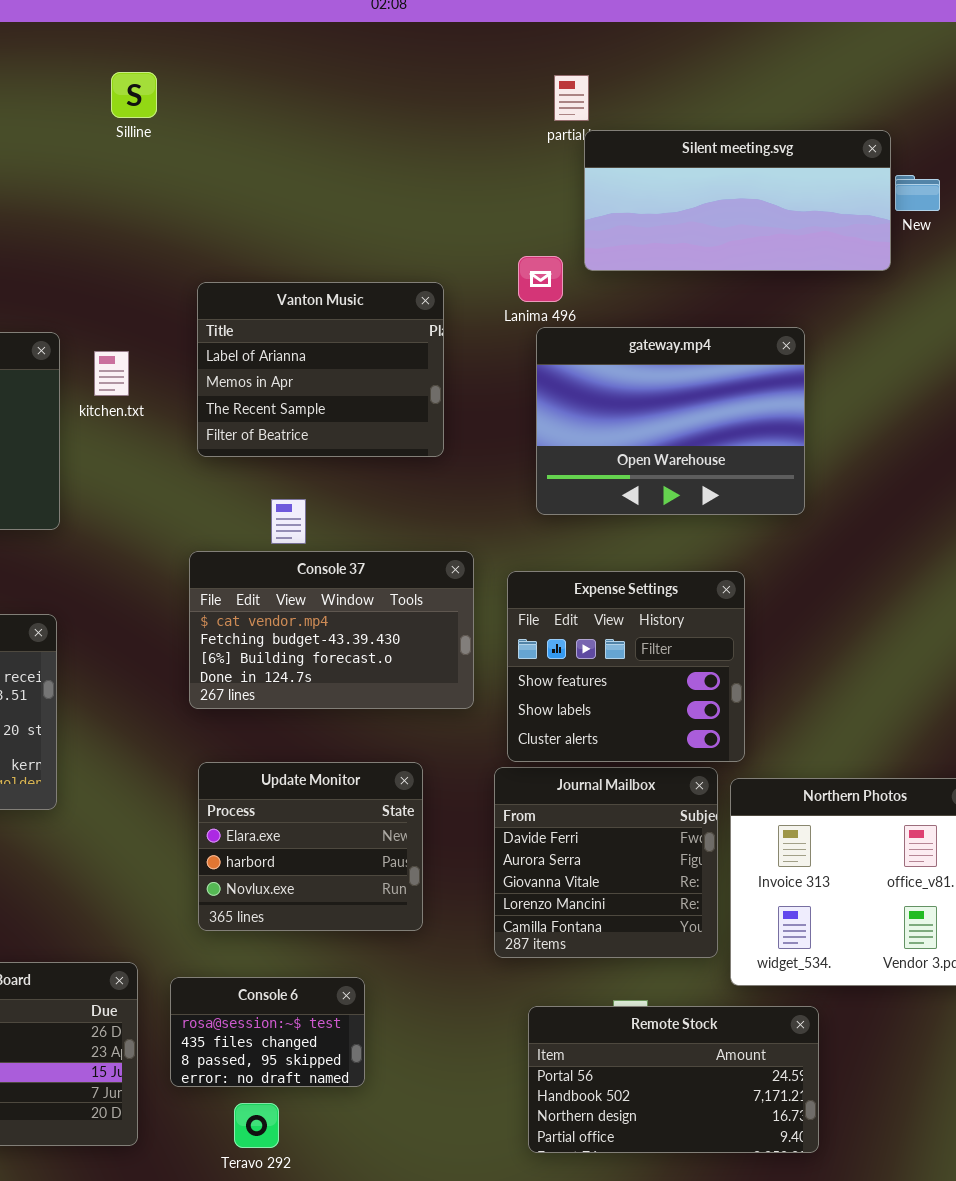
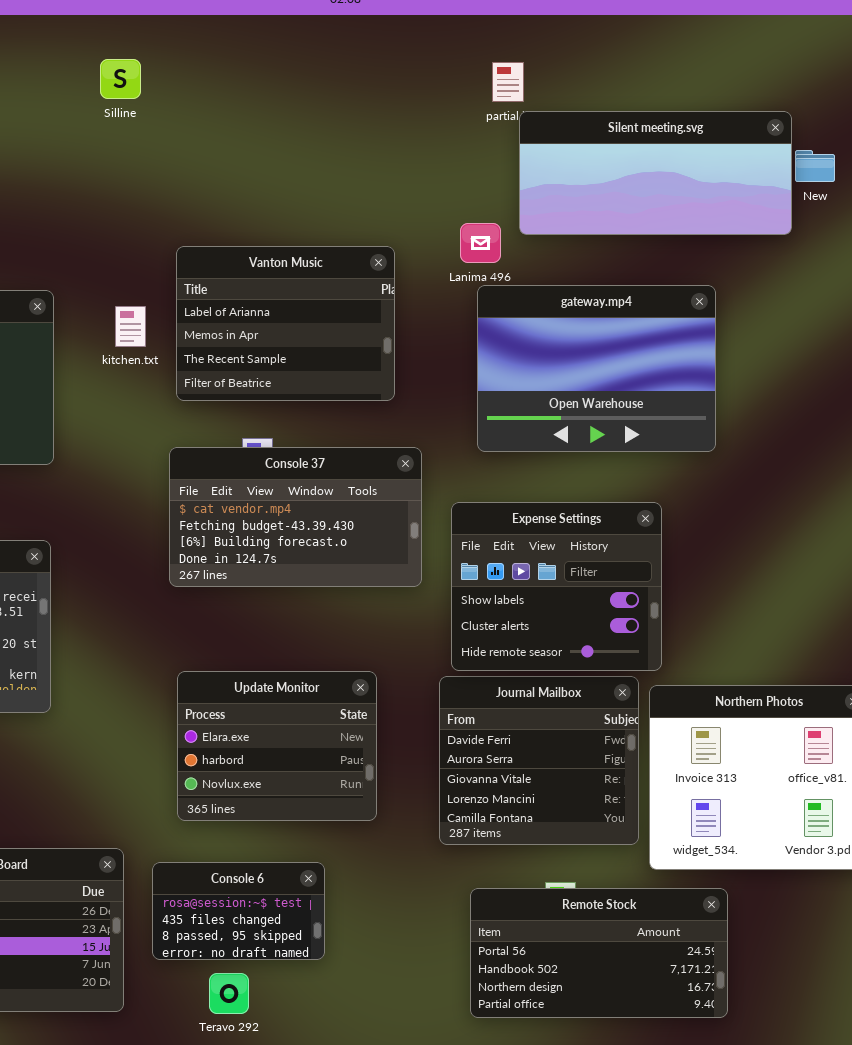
kitchen.txt: [94,351,129,396] -> [115,306,146,347], moved
Console 37: [189,551,474,709] -> [169,447,422,587], moved
Expense Settings: [507,571,745,762] -> [451,502,662,671], scrolled down 1 row

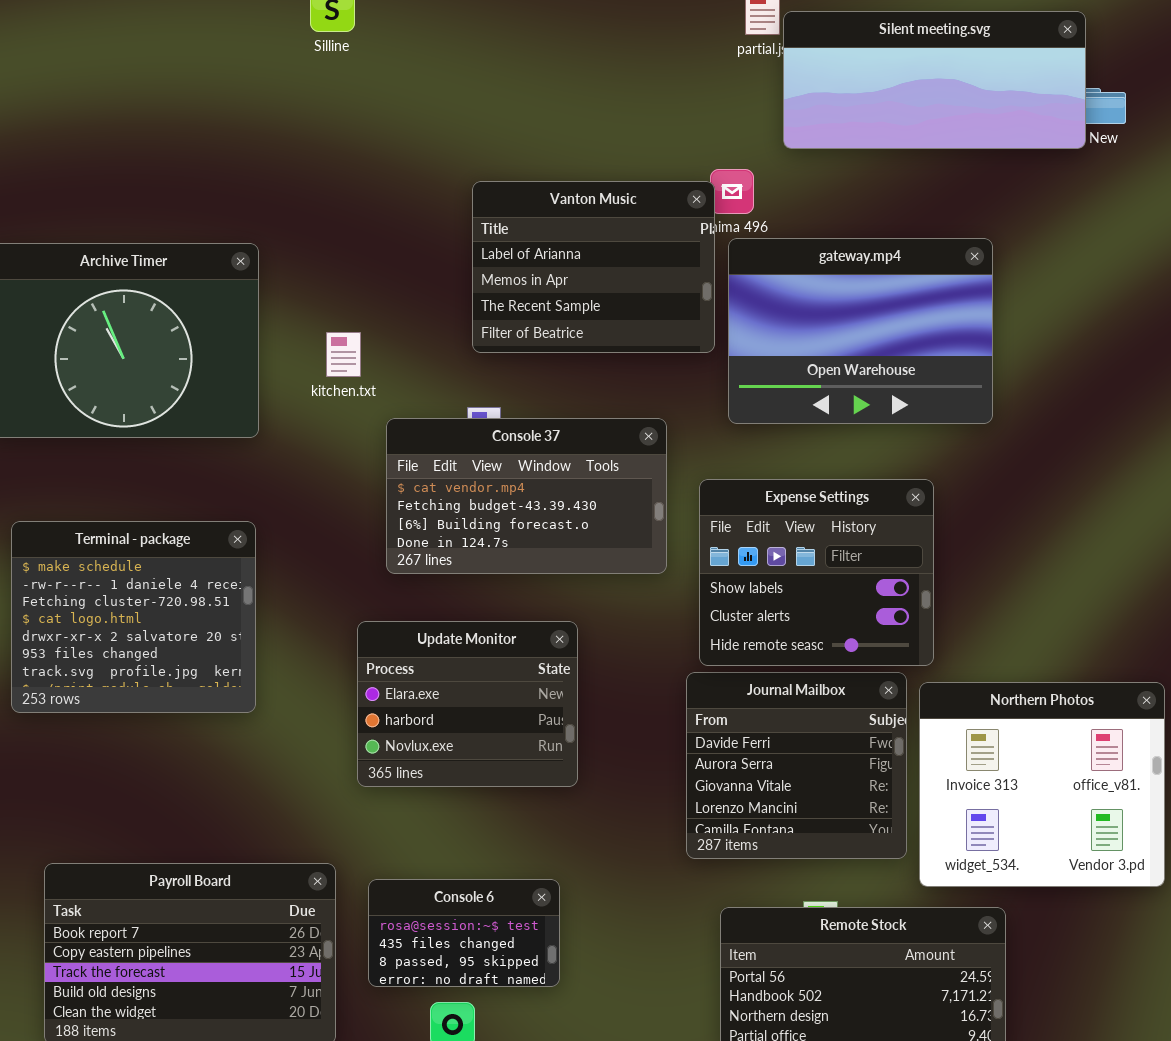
Silent meeting.svg: [519,111,792,235] -> [783,11,1086,149], moved
Vanton Music: [176,246,395,401] -> [472,181,715,353], moved
kitchen.txt: [115,306,146,347] -> [326,332,361,377], moved
Update Monitor: [177,671,377,821] -> [357,621,578,787], moved

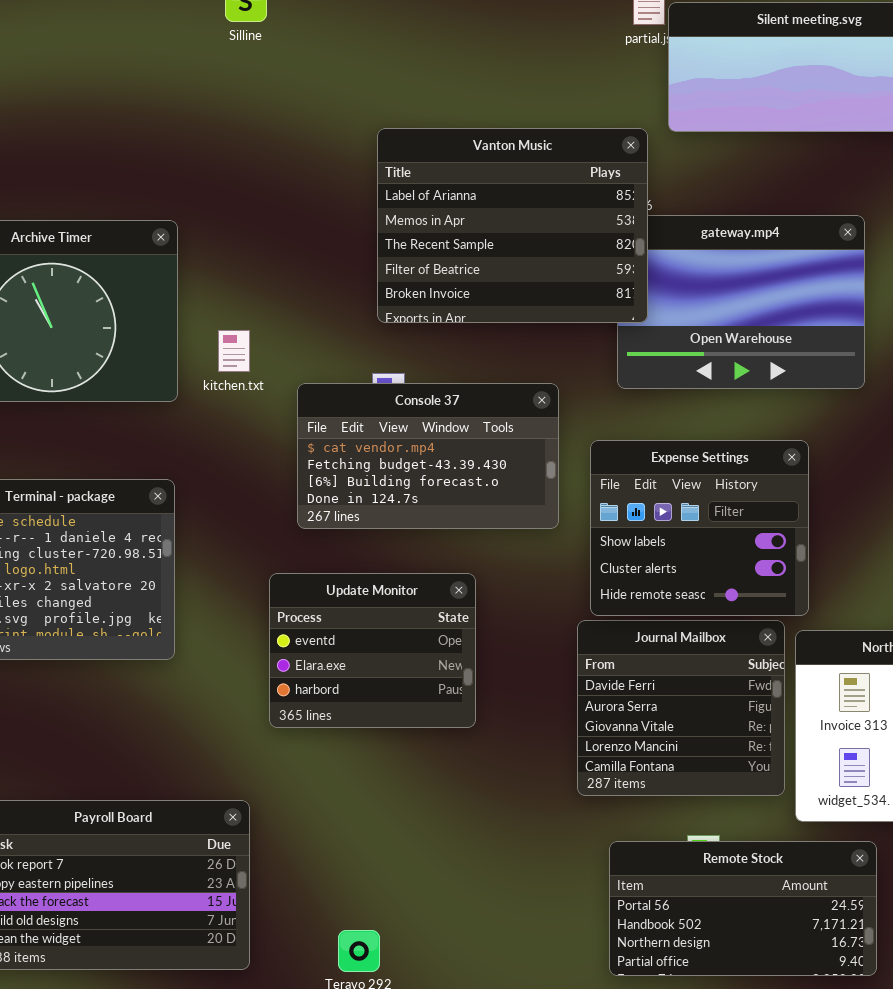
Vanton Music: [472,181,715,353] -> [377,128,648,323], resized
kitchen.txt: [326,332,361,377] -> [218,330,250,372], moved
Update Monitor: [357,621,578,787] -> [269,573,476,728], scrolled up 1 row
Console 6: [368,879,560,987] -> none, closed

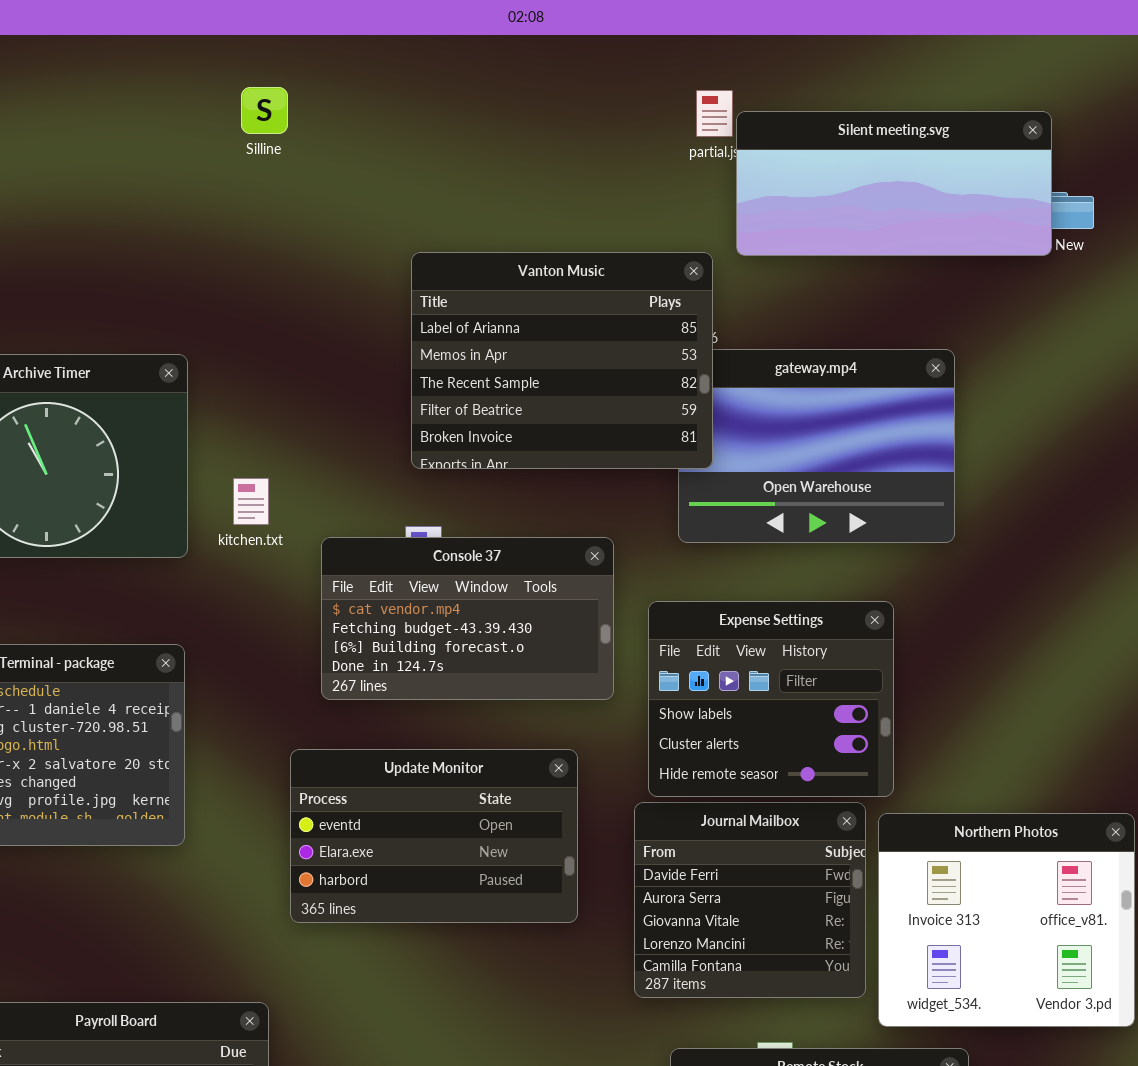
Update Monitor: [269,573,476,728] -> [290,749,578,923], resized

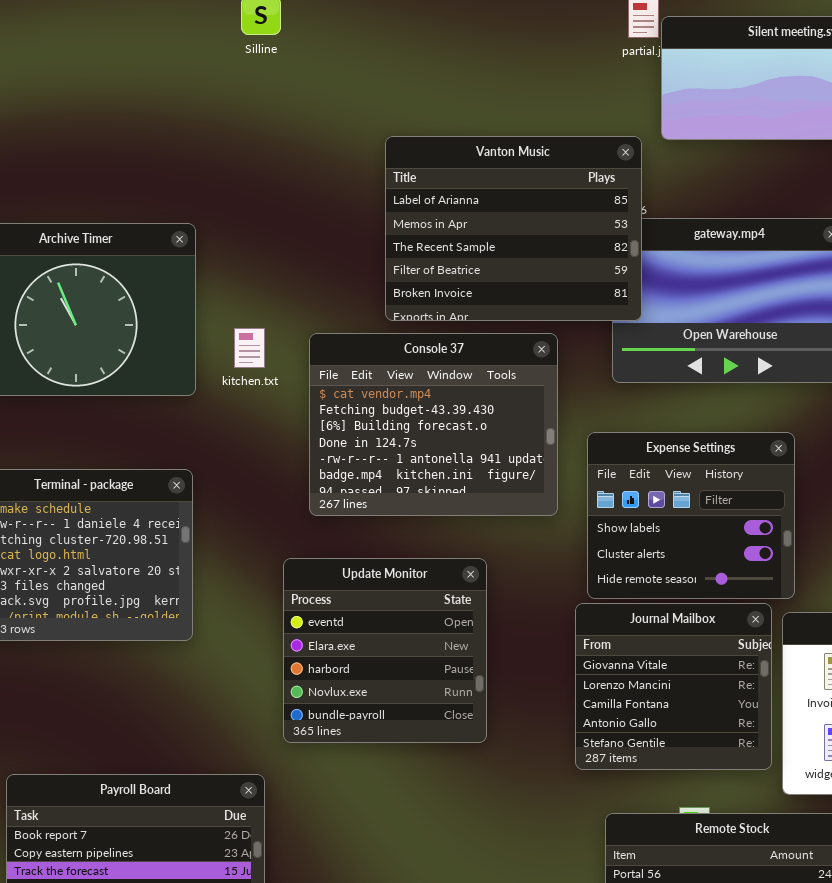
Console 37: [321,537,614,700] -> [309,333,558,516], resized
Update Monitor: [290,749,578,923] -> [283,558,487,743], resized
Journal Mailbox: [634,802,866,998] -> [575,603,772,770], scrolled down 2 rows

